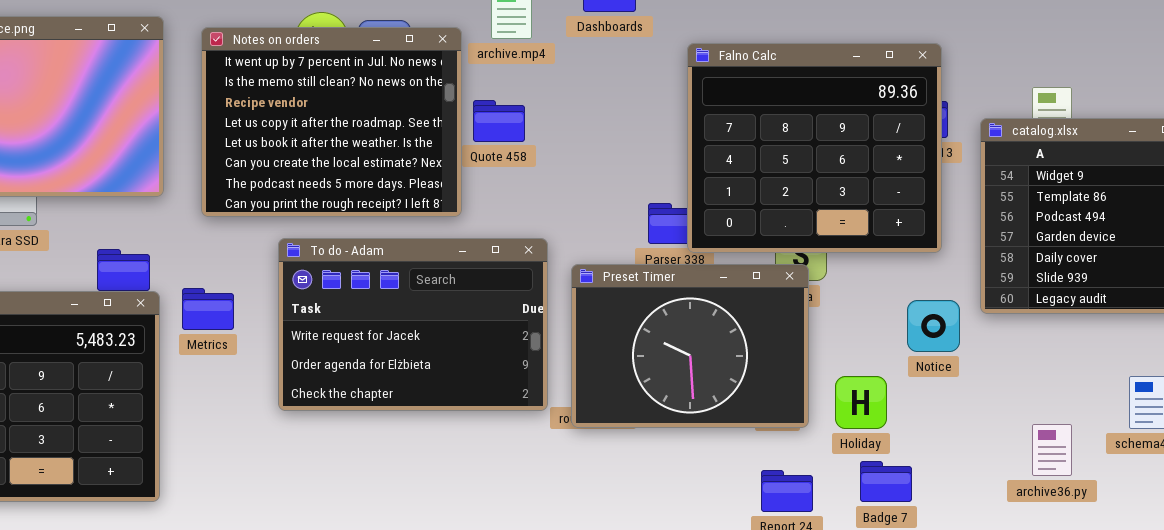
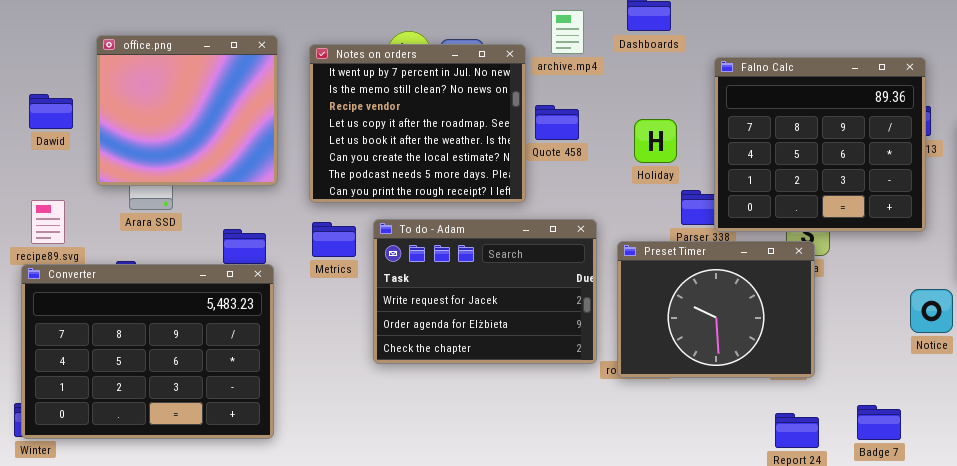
Metrics: [182,288,234,330] -> [312,222,356,257], moved
Notice: [907,300,960,352] -> [910,289,953,333], moved
Holiday: [835,376,887,429] -> [634,119,677,163], moved

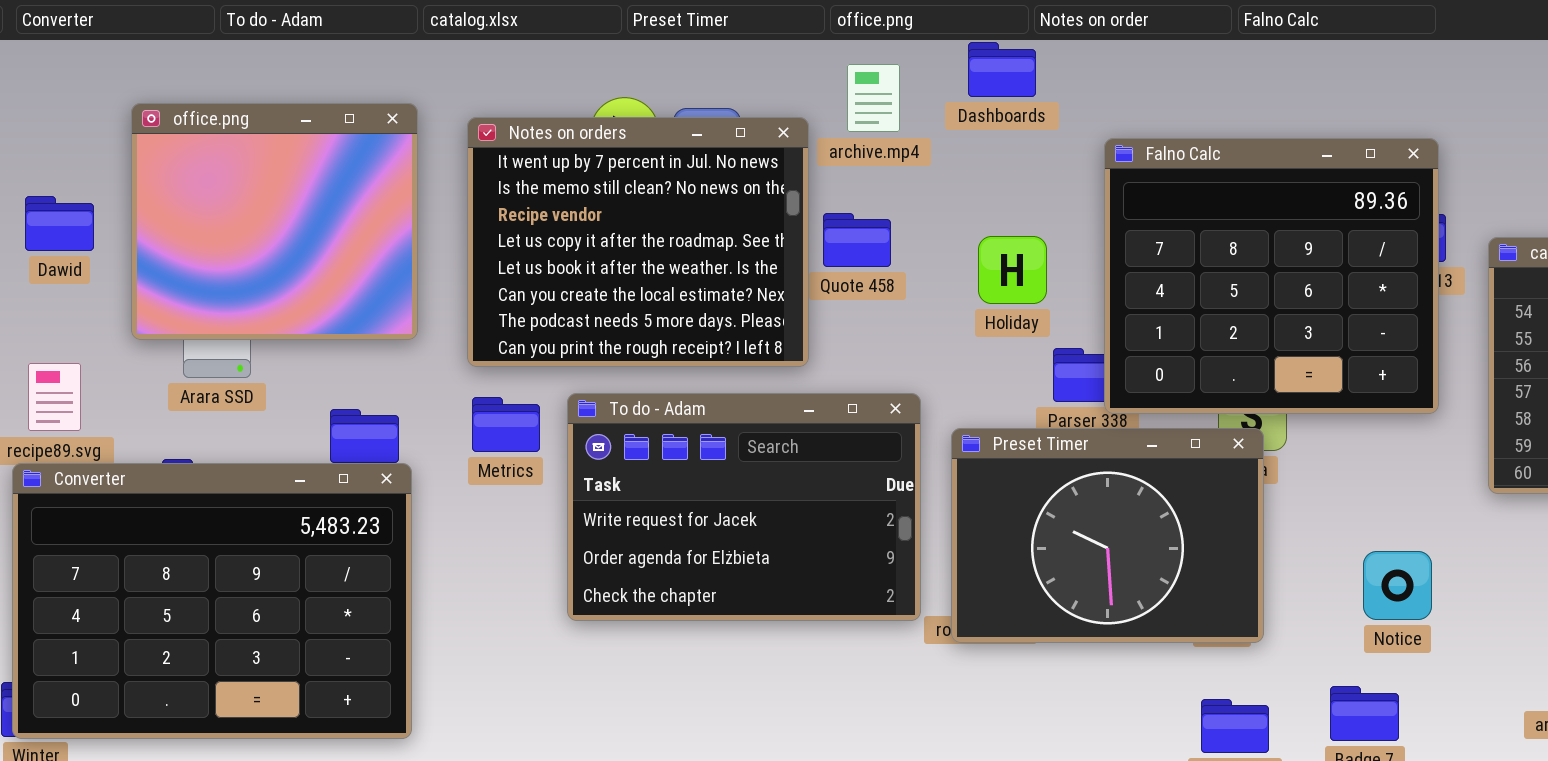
Notice: [910,289,953,333] -> [1363,551,1432,620], moved

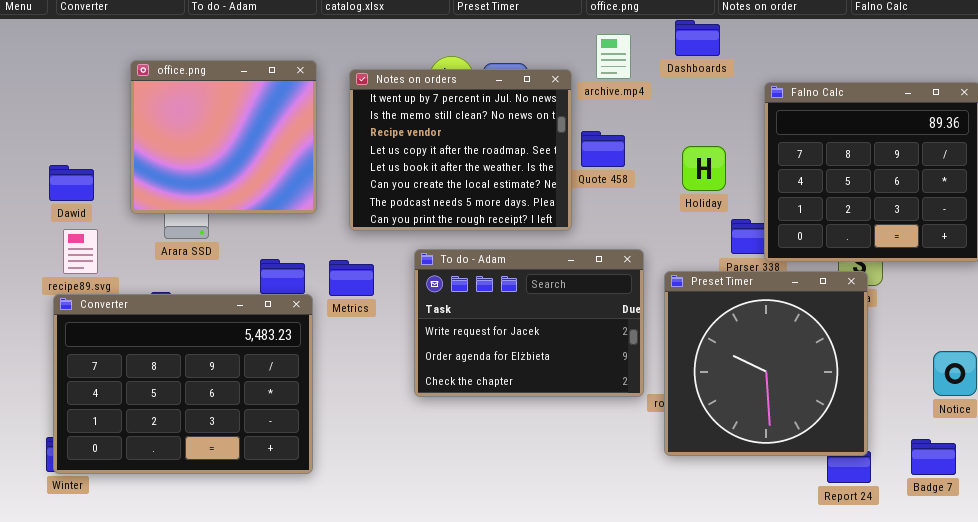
Dawid: [25,196,94,251] -> [49,165,94,201], moved
Metrics: [472,397,540,452] -> [329,260,374,296], moved
Preset Timer: [951,428,1264,643] -> [664,271,868,456], resized

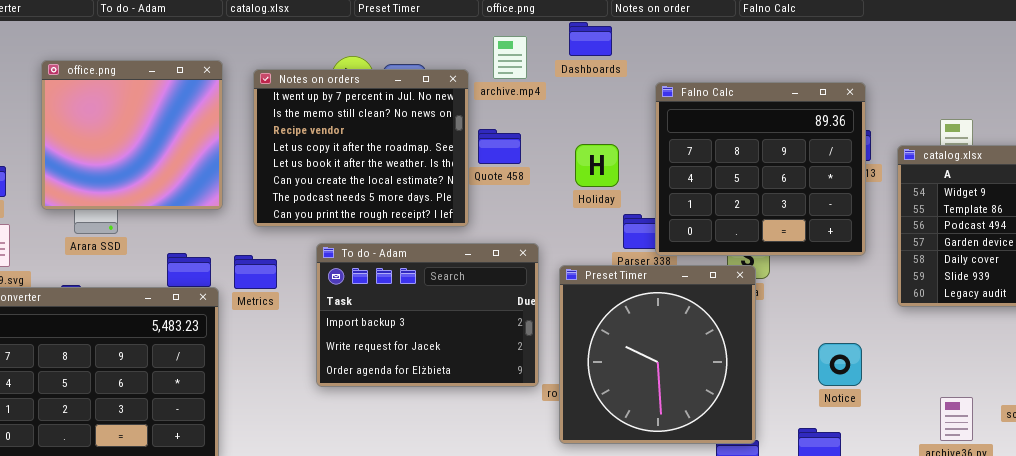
To do - Adam: [414,249,644,397] -> [316,243,539,387], scrolled up 1 row

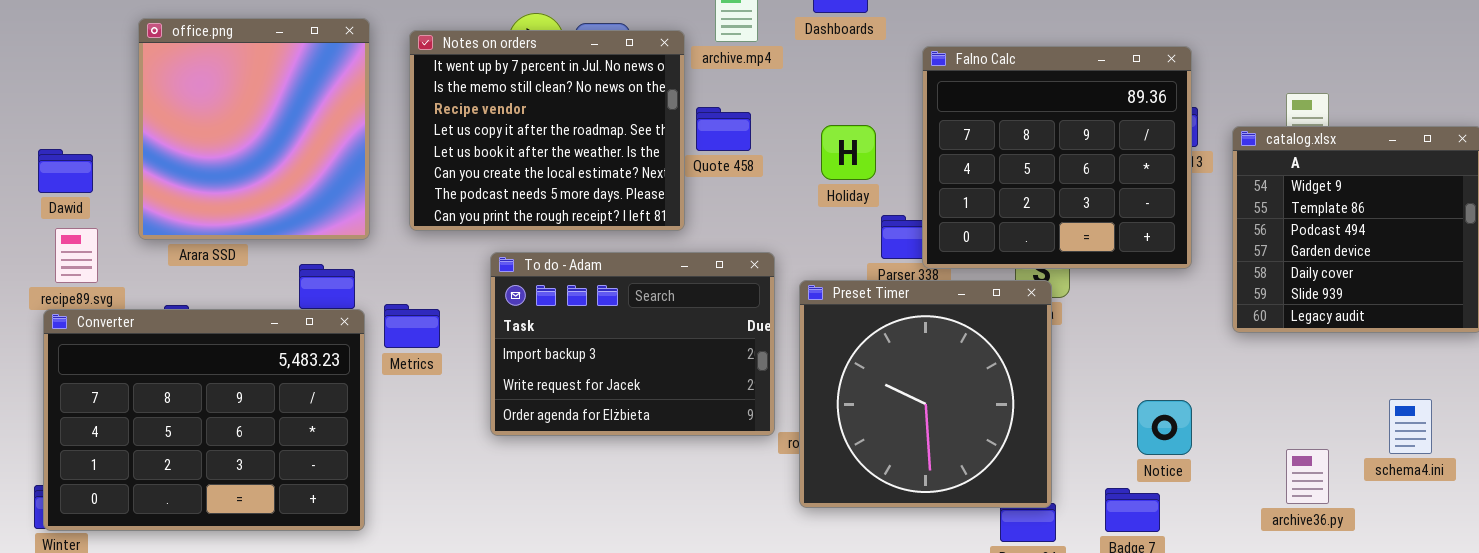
office.png: [41,60,223,210] -> [138,18,370,240], resized
Metrics: [234,255,277,289] -> [384,304,440,348], moved
Notice: [818,343,862,386] -> [1137,400,1192,455], moved

